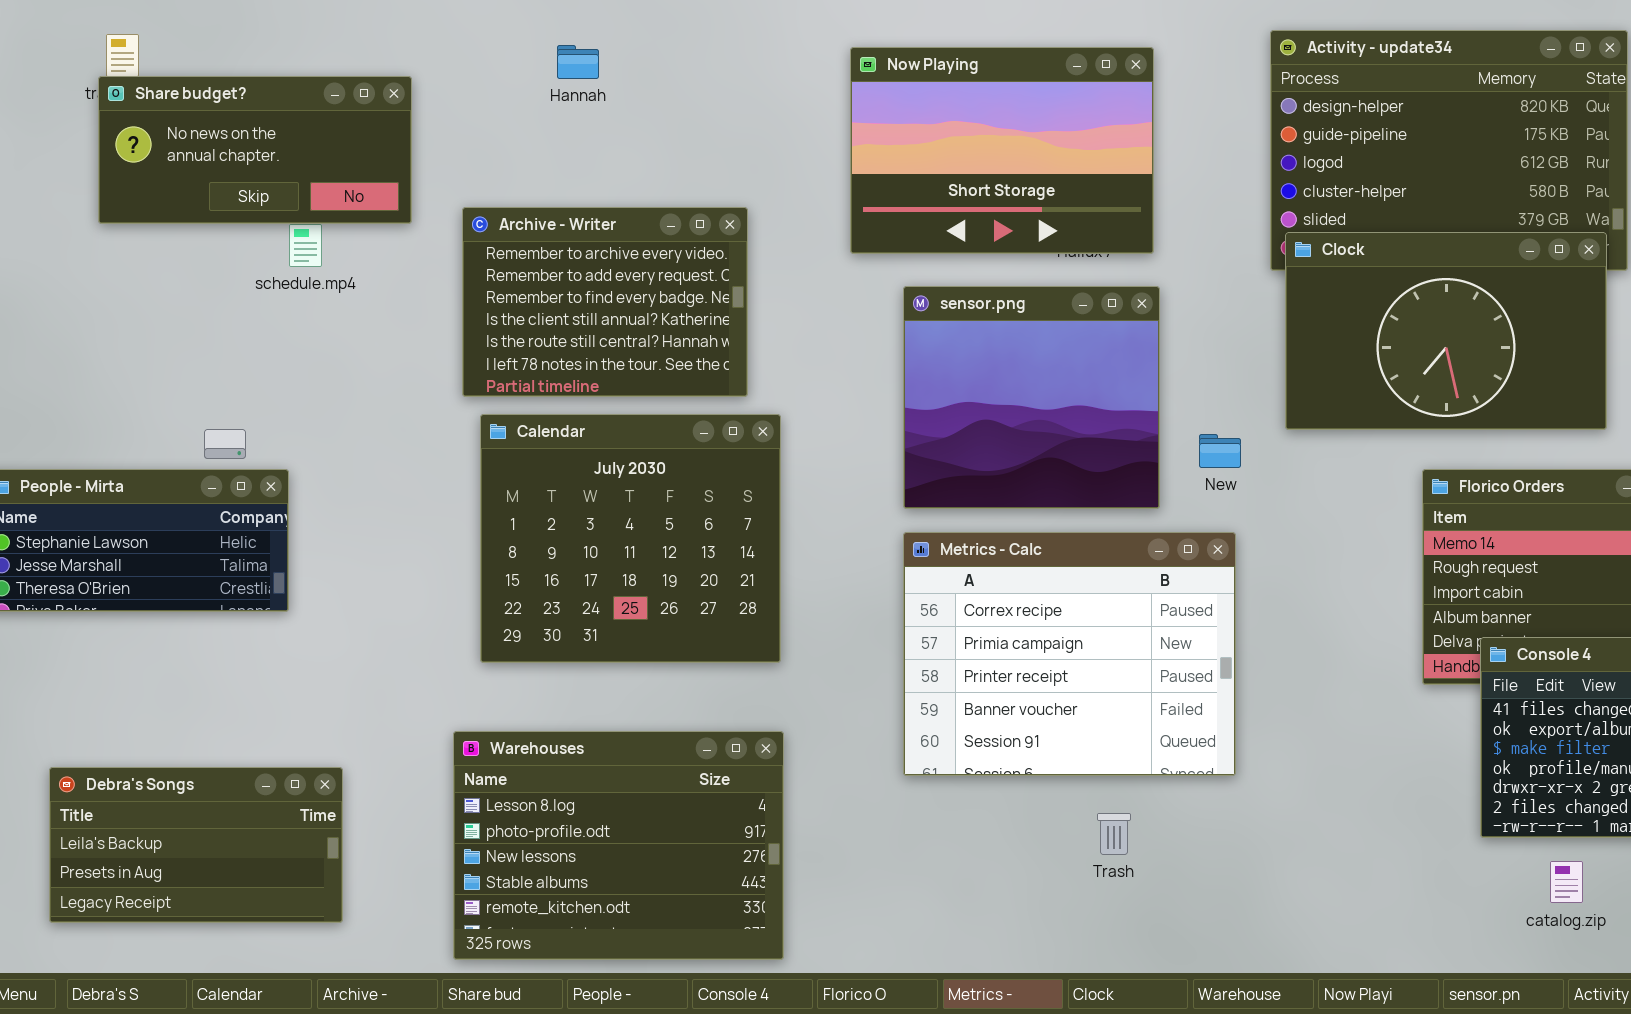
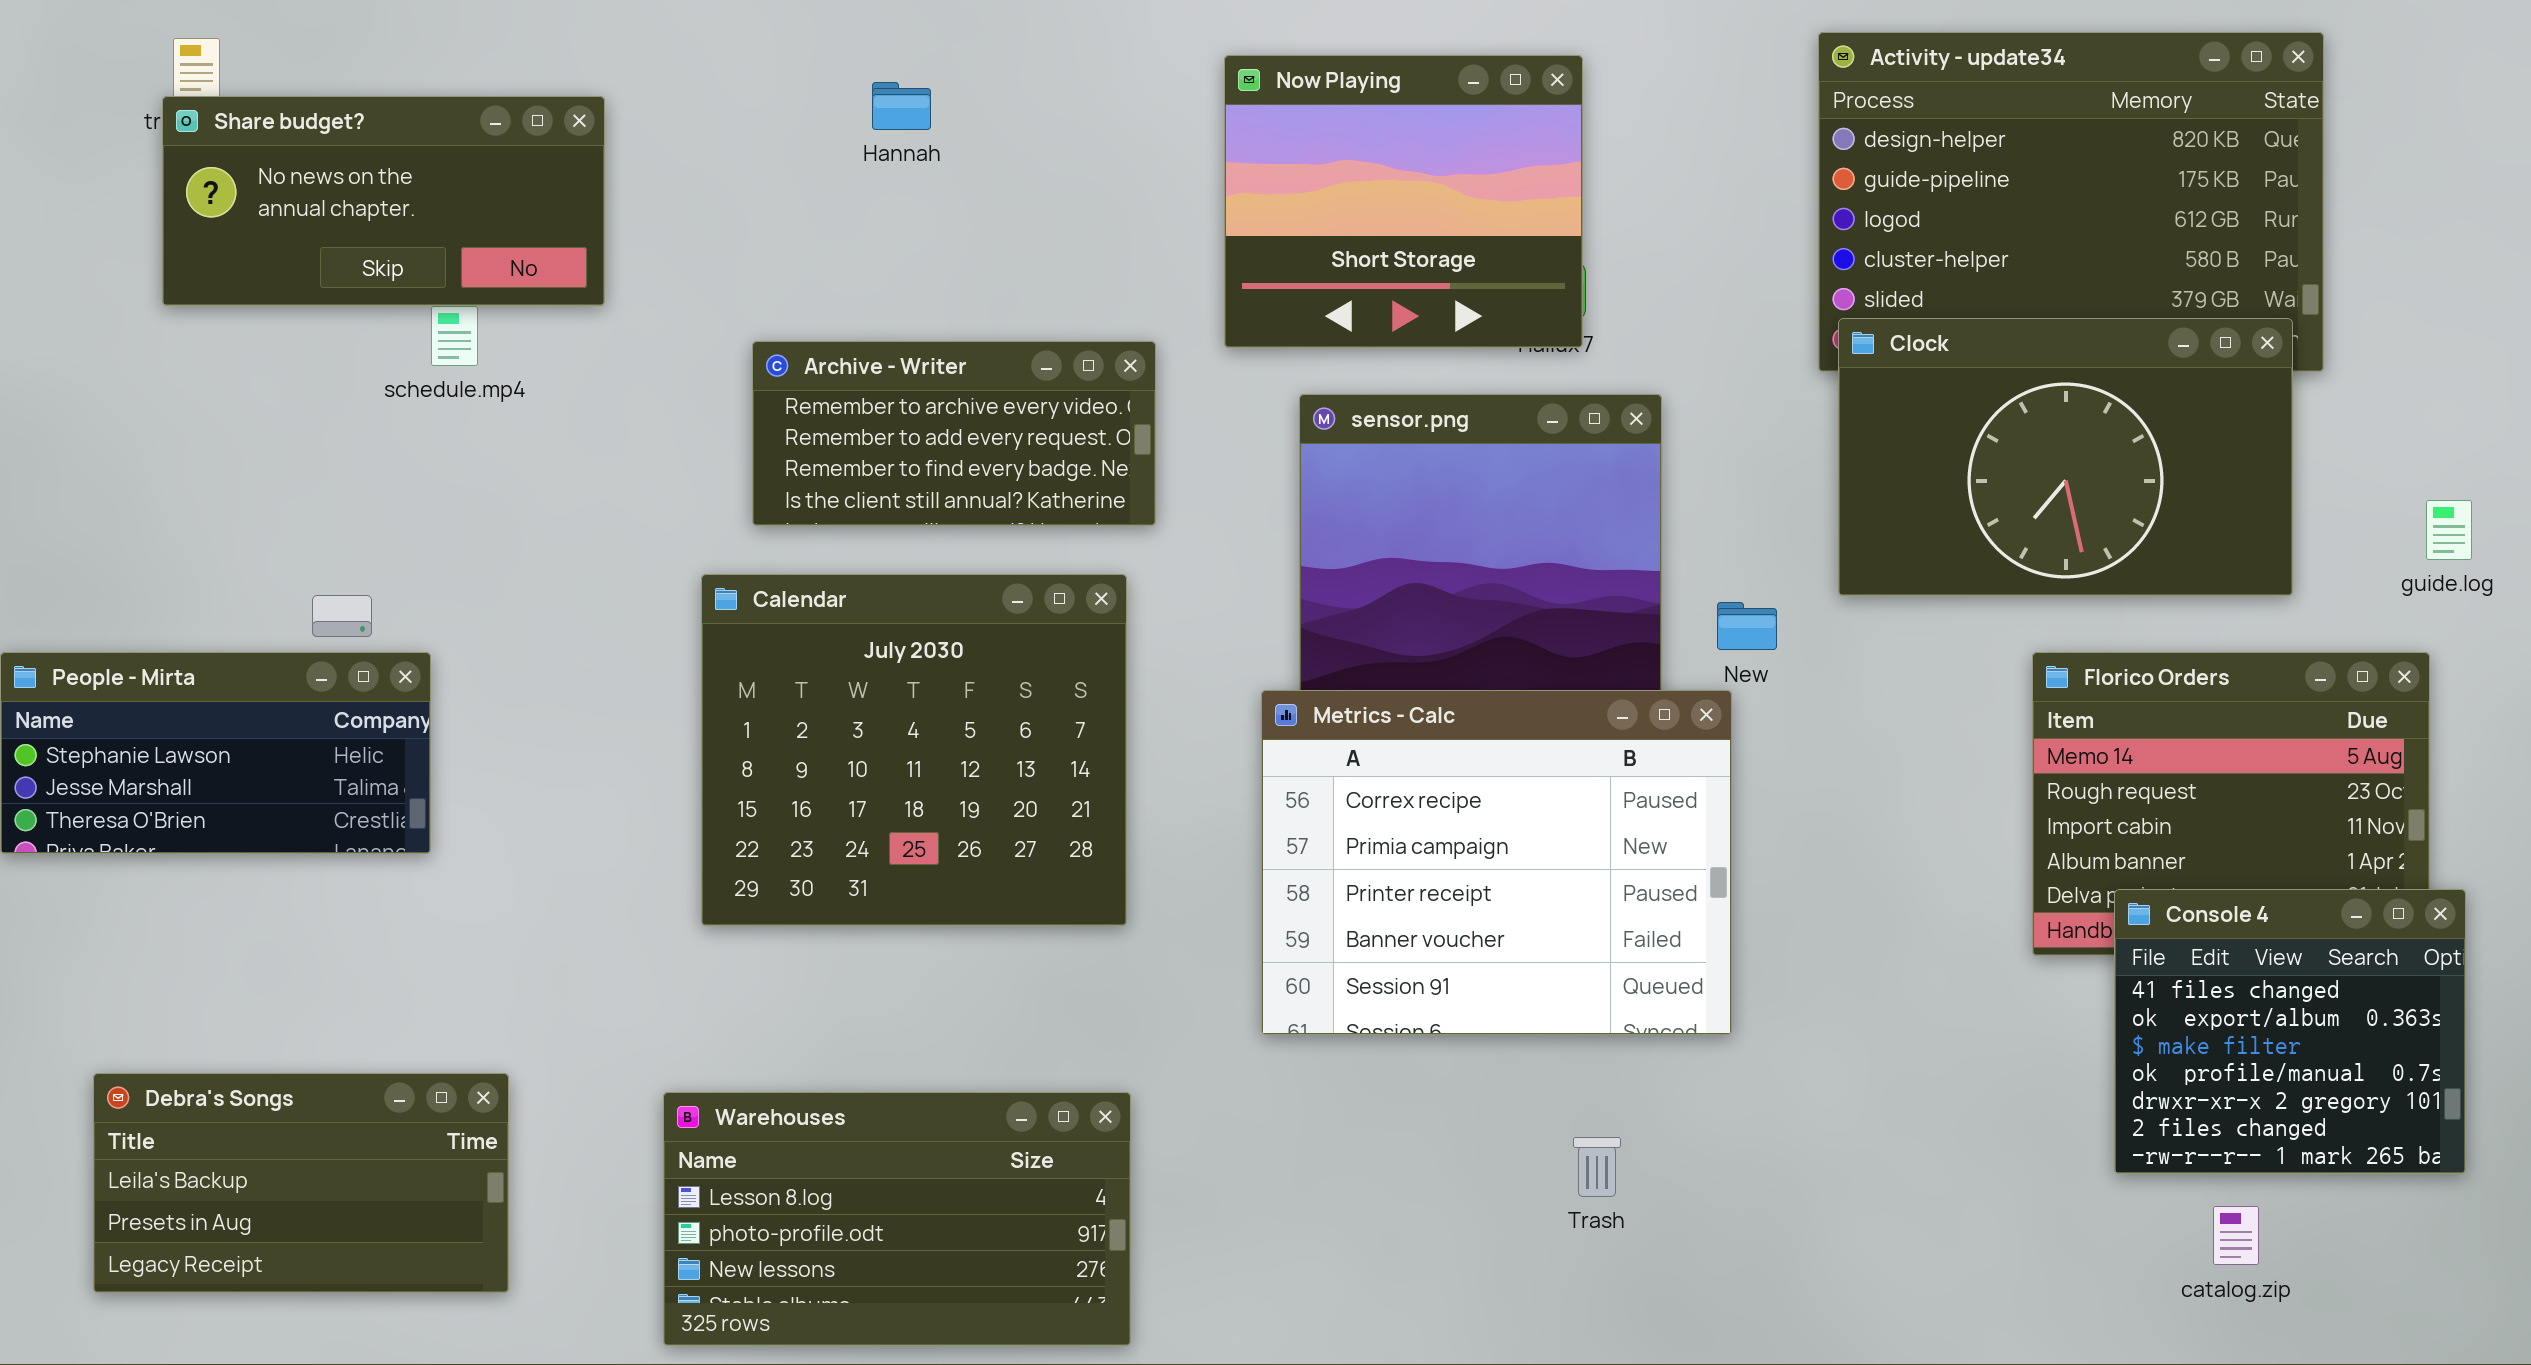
Hannah: [557,45,599,79] -> [872,82,931,130], moved
Now Playing: [850,47,1154,254] -> [1224,55,1583,348], resized
Archive - Writer: [462,207,748,397] -> [752,341,1156,526], moved, resized
Metrics - Calc: [903,532,1236,776] -> [1261,690,1732,1035], moved
Warehouses: [453,731,784,960] -> [663,1092,1131,1346], resized

